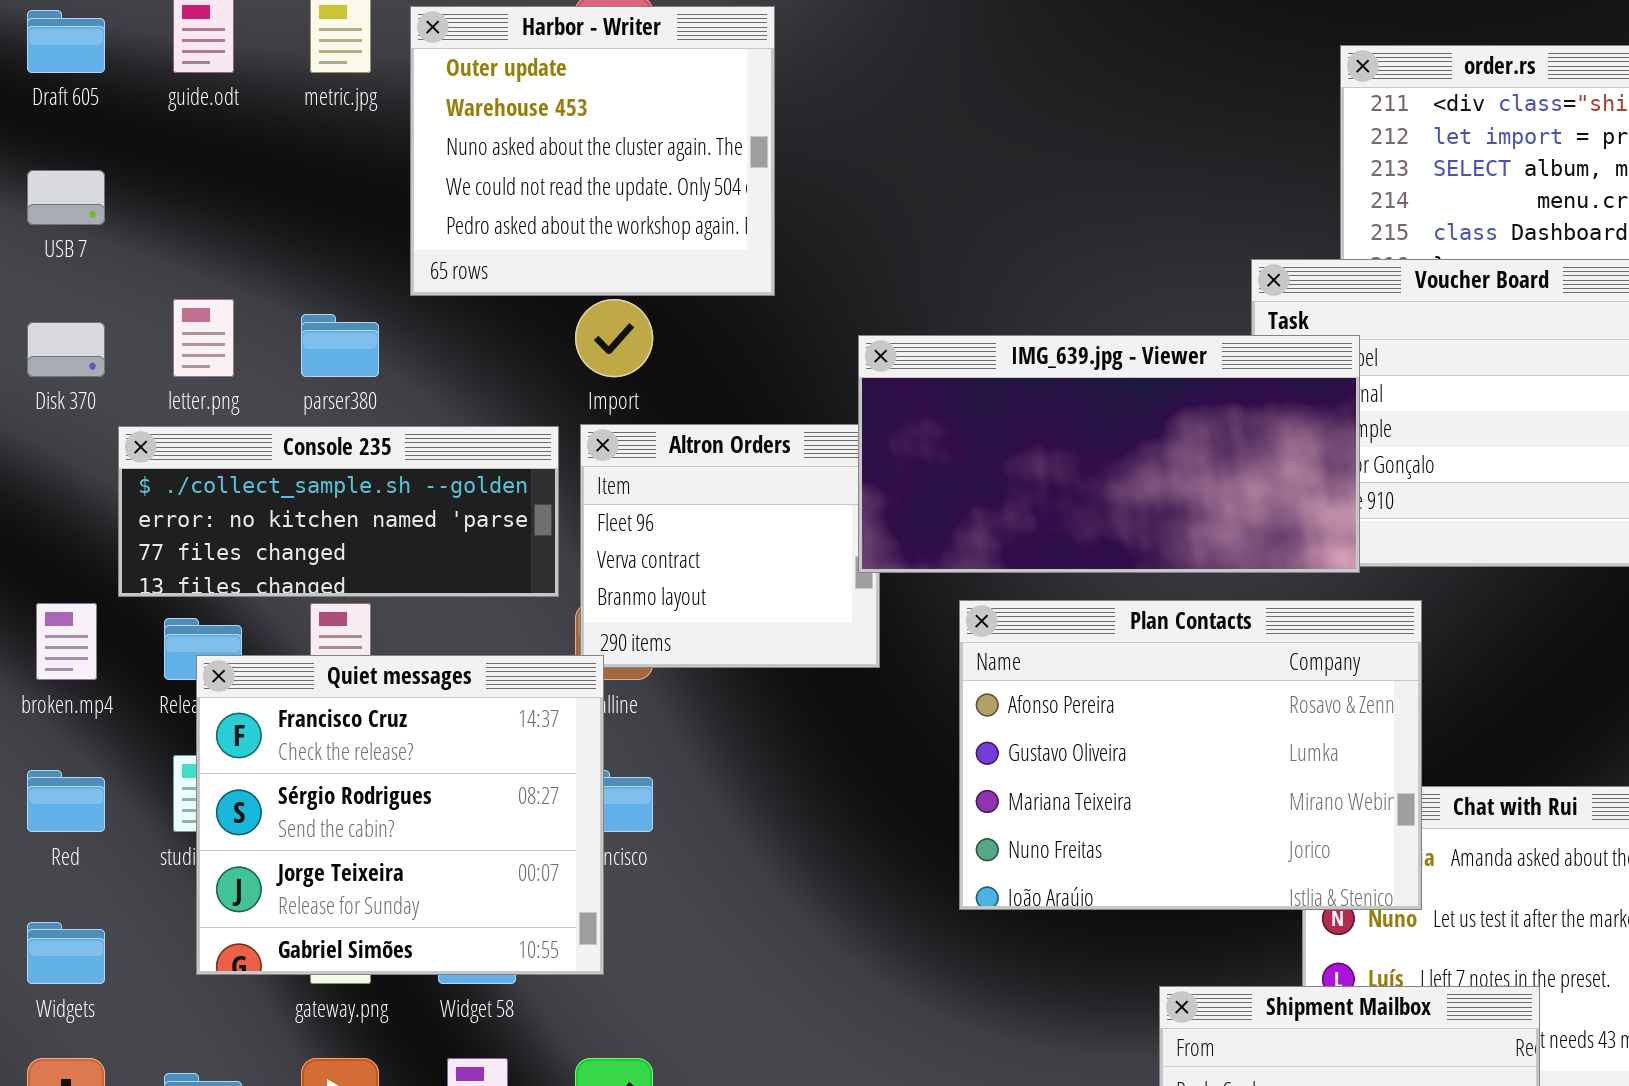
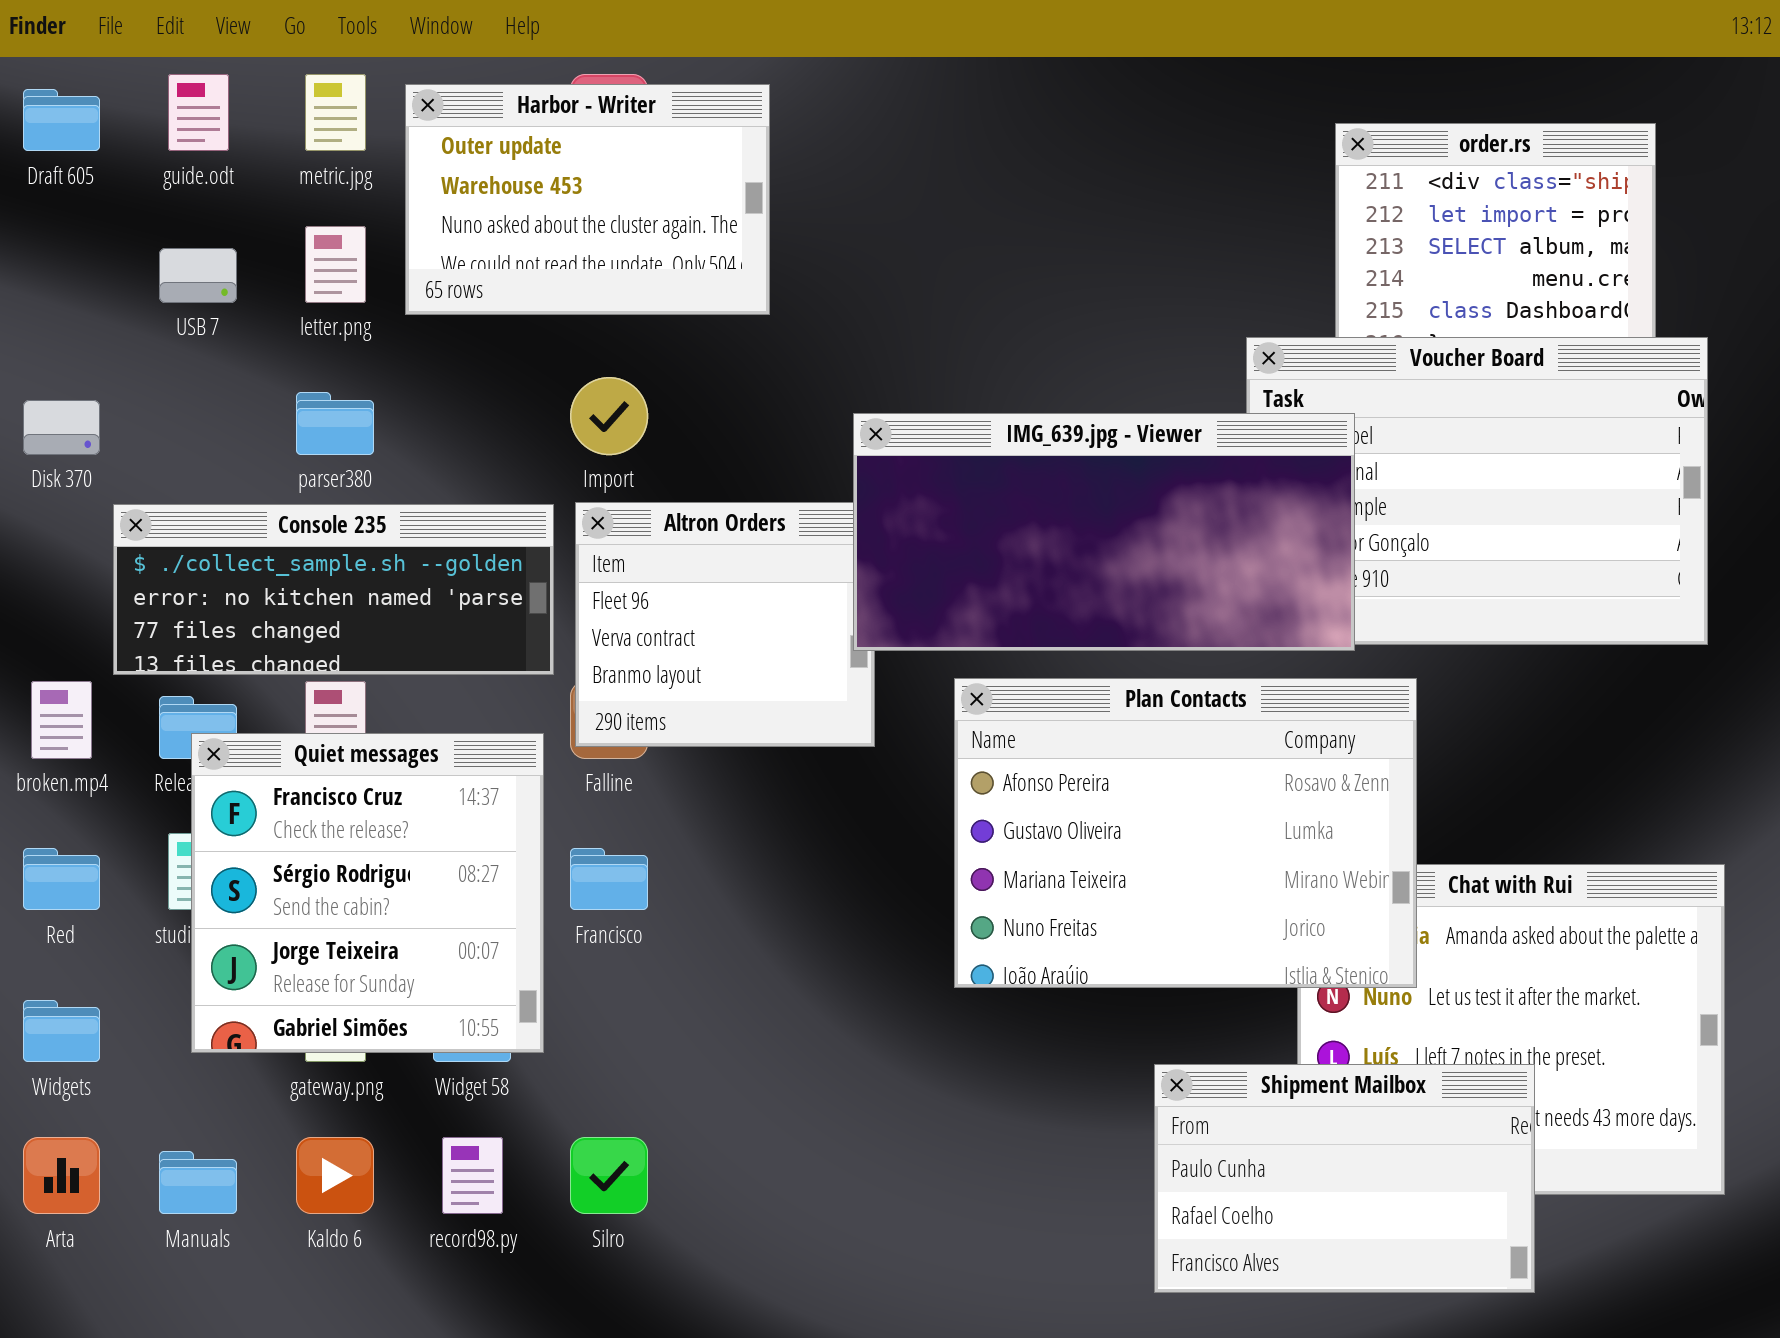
Harbor - Writer: [410,6,775,296] -> [405,84,770,315], resized
USB 7: [27,170,105,225] -> [159,248,237,303], moved
letter.png: [173,299,234,377] -> [305,226,366,303], moved
Quiet messages: [196,655,604,975] -> [191,733,544,1053], resized

